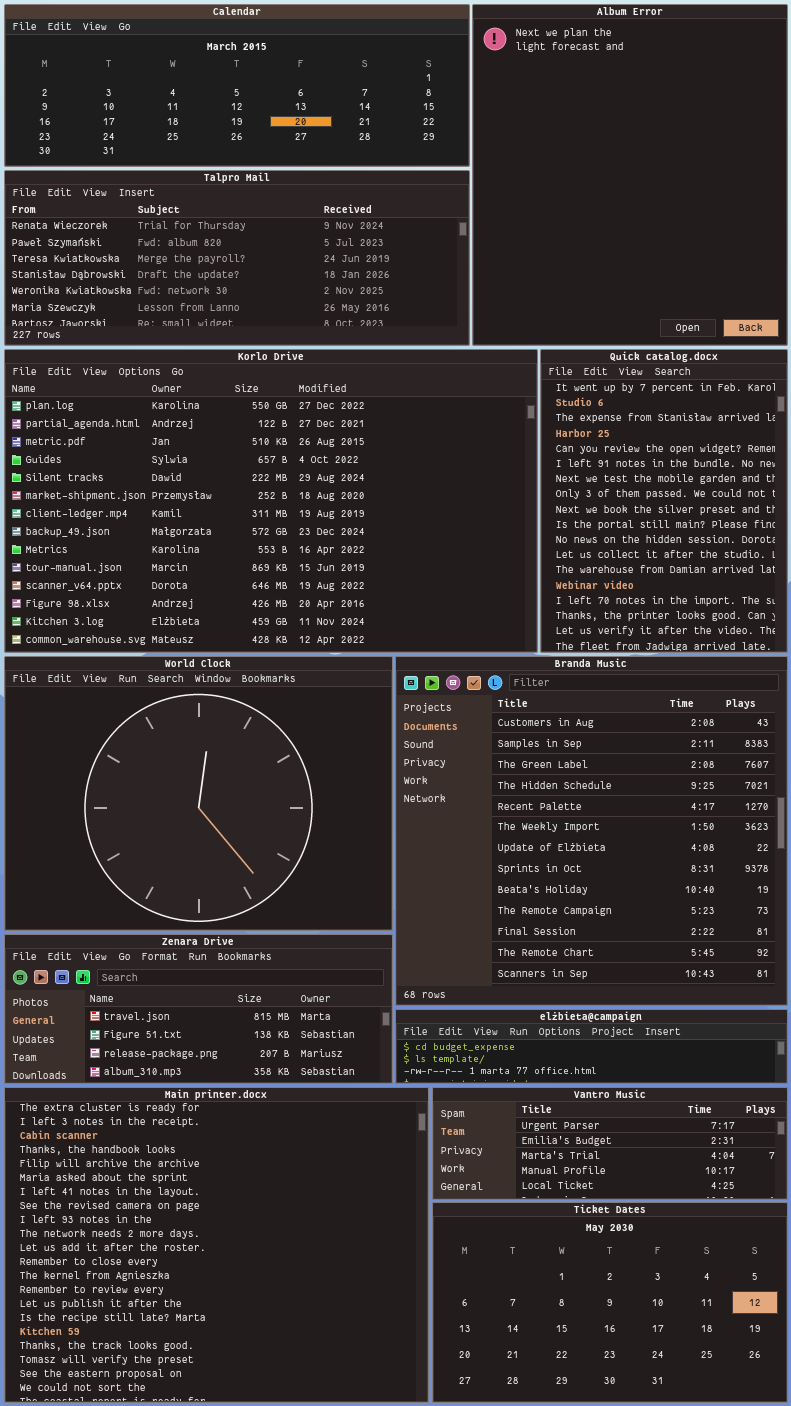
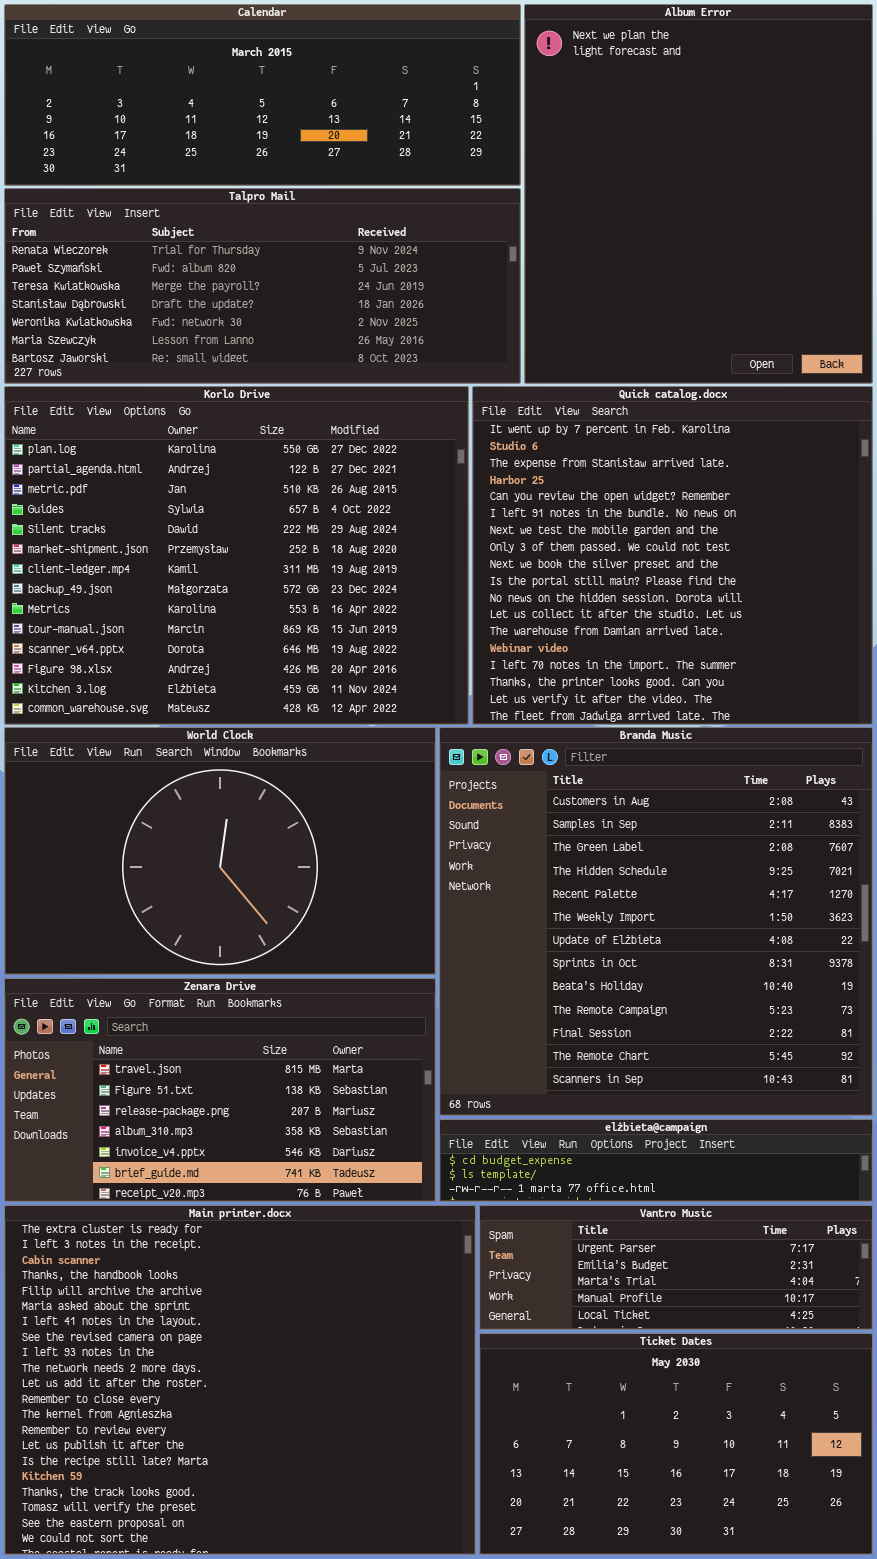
Korlo Drive: [4,349,538,653] -> [4,386,469,725], resized
Quick catalog.docx: [540,349,788,653] -> [472,386,873,725], resized
World Clock: [4,656,393,931] -> [4,727,436,975], resized
Zenara Drive: [4,934,393,1084] -> [4,978,436,1202], resized

